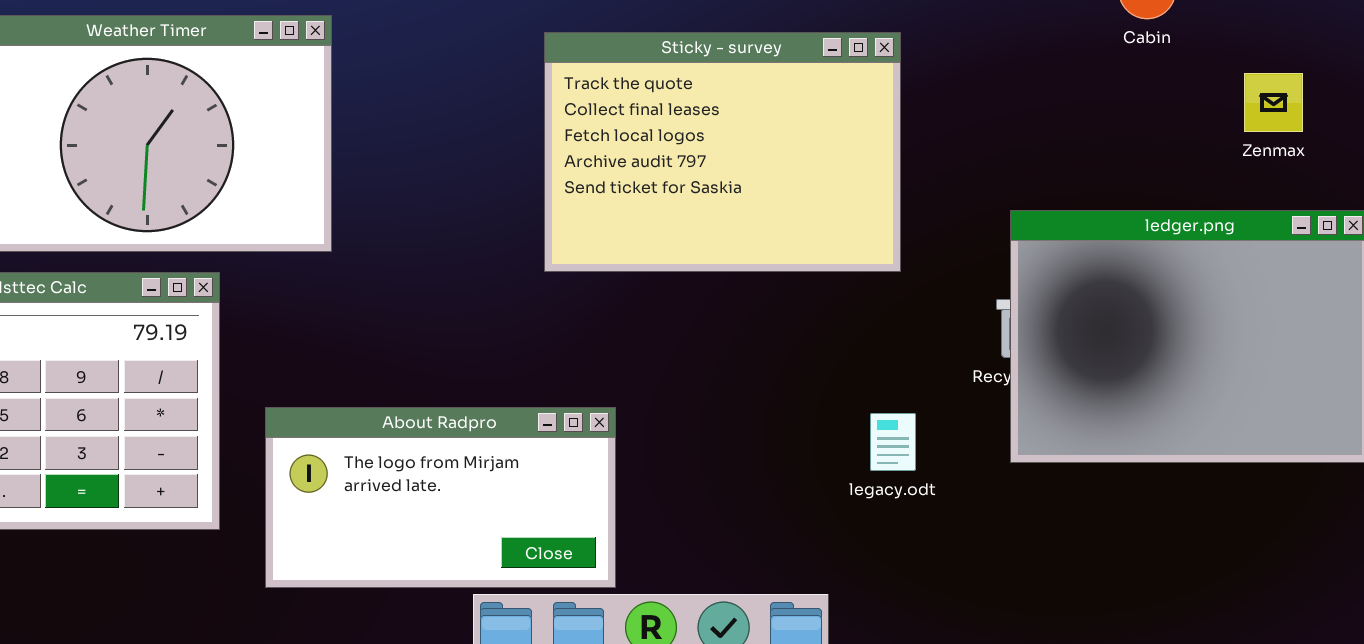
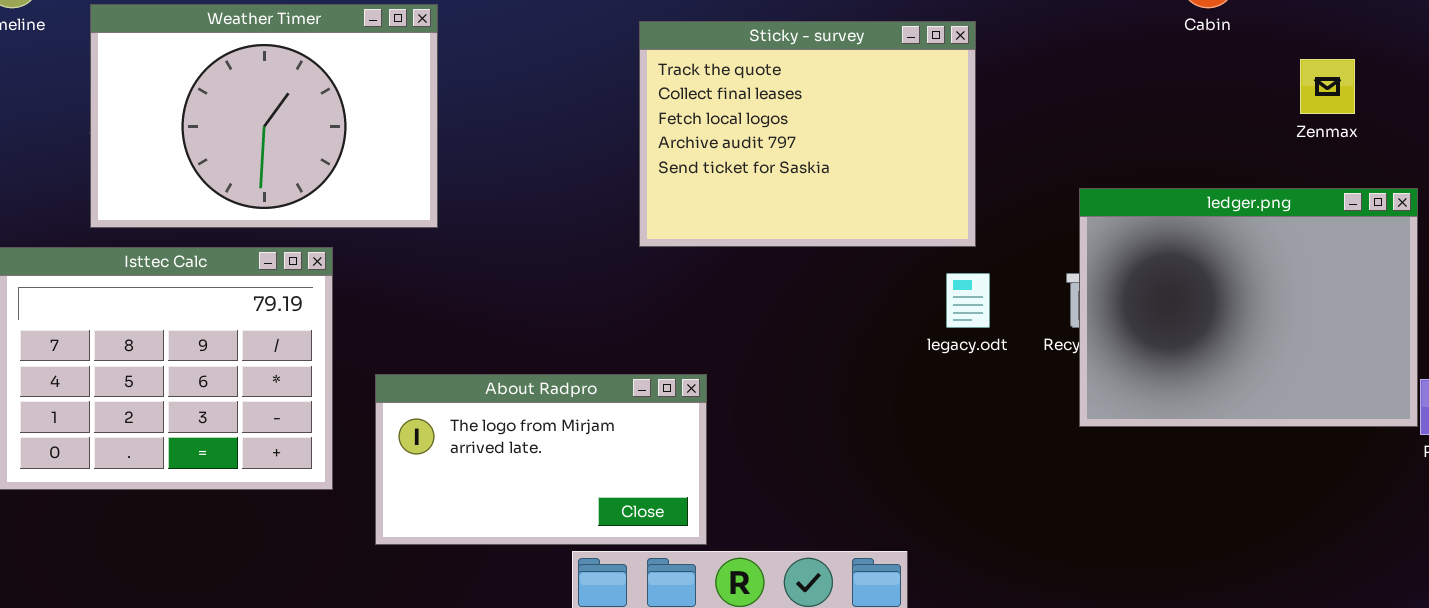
legacy.odt: [870,413,916,471] -> [946,273,990,328], moved

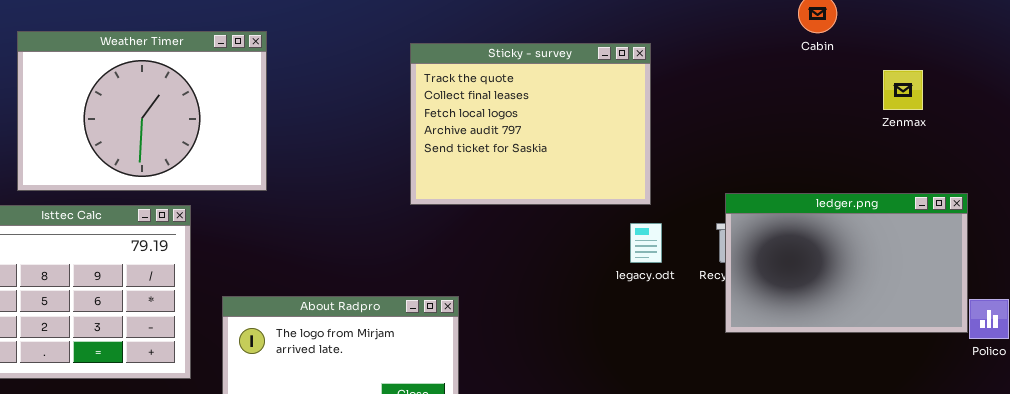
ledger.png: [1079,188,1418,427] -> [725,193,968,333], resized

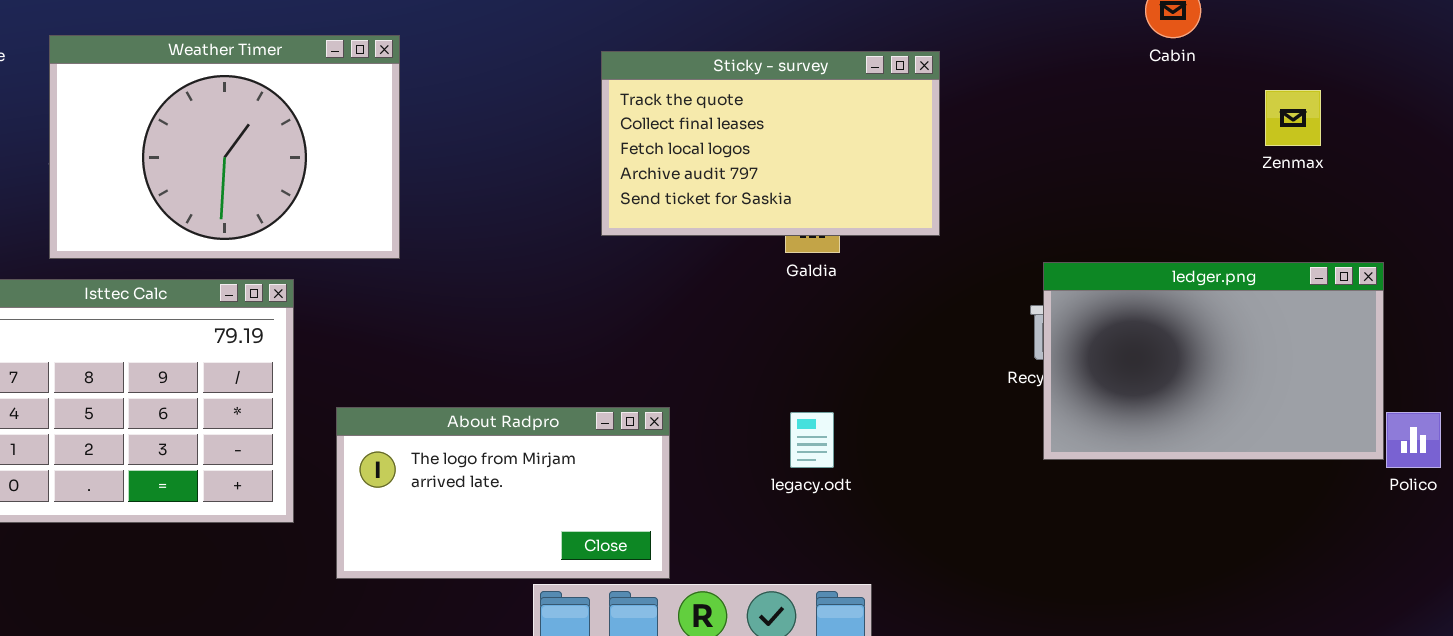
Sticky - survey: [410,43,651,205] -> [601,51,940,236], resized
legacy.odt: [630,223,662,263] -> [790,412,834,468], moved

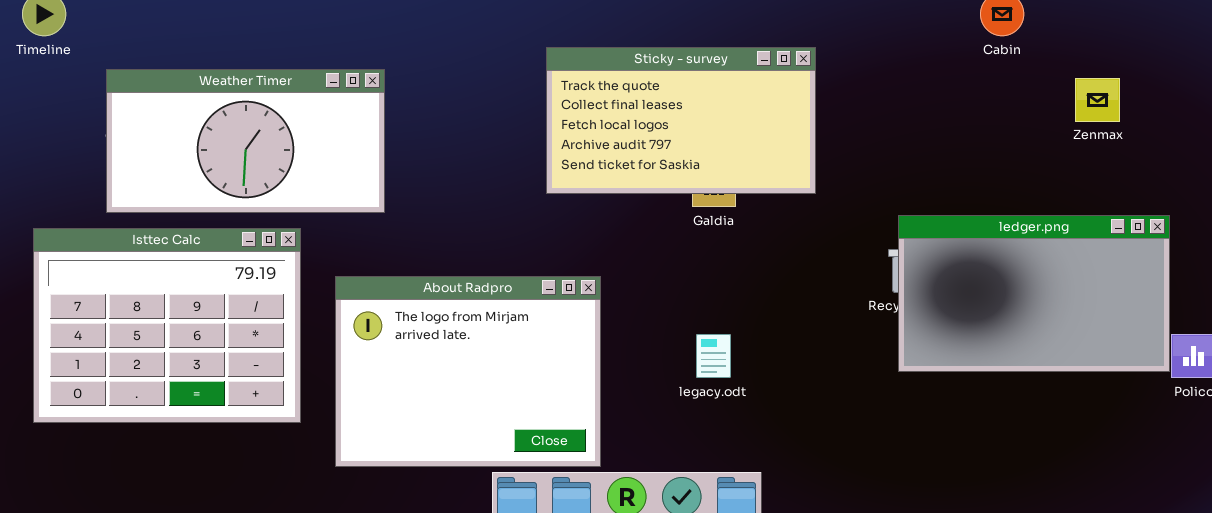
Weather Timer: [49,35,400,259] -> [106,69,385,213], resized
About Radpro: [336,407,670,579] -> [335,276,601,467], resized

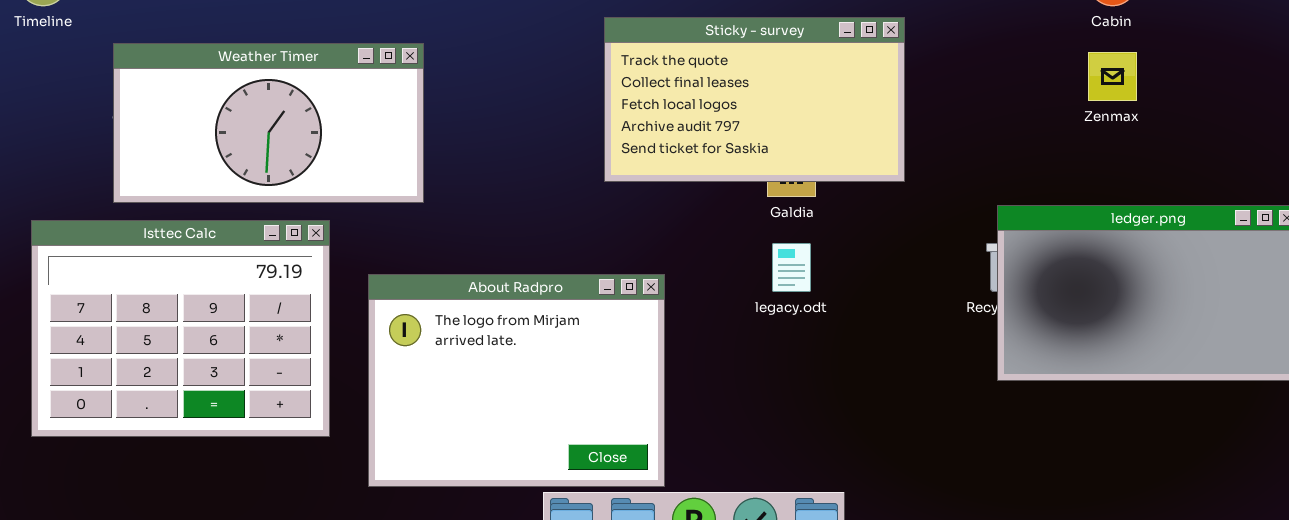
Zenmax: [1075,78,1120,122] -> [1088,52,1137,101], moved
legacy.odt: [696,334,731,378] -> [772,243,811,292], moved

